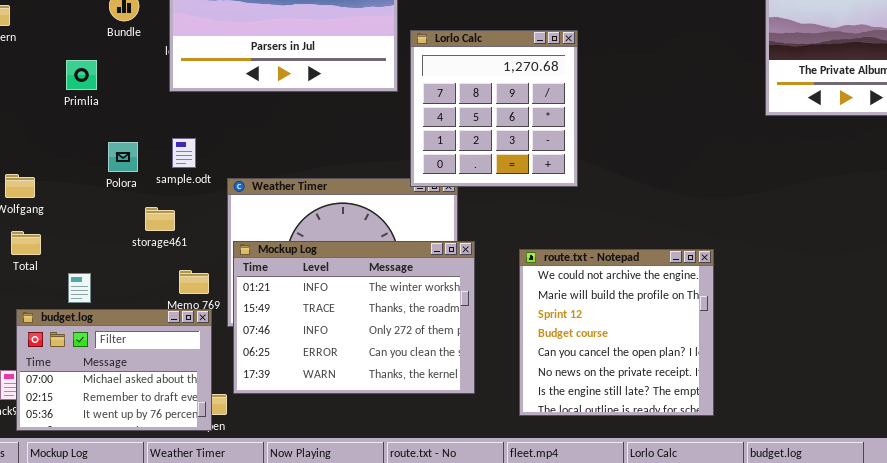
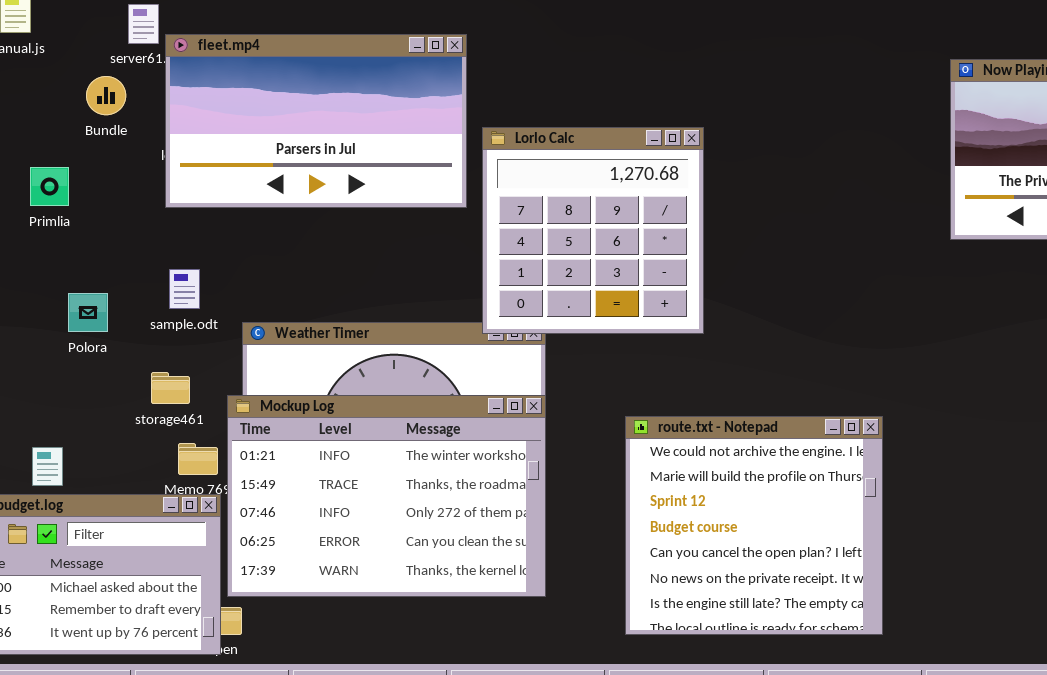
Polora: [108,142,138,172] -> [68,293,108,332], moved
storage461: [145,207,175,231] -> [151,372,190,404], moved
Mockup Log: [233,241,475,394] -> [227,395,546,597], moved

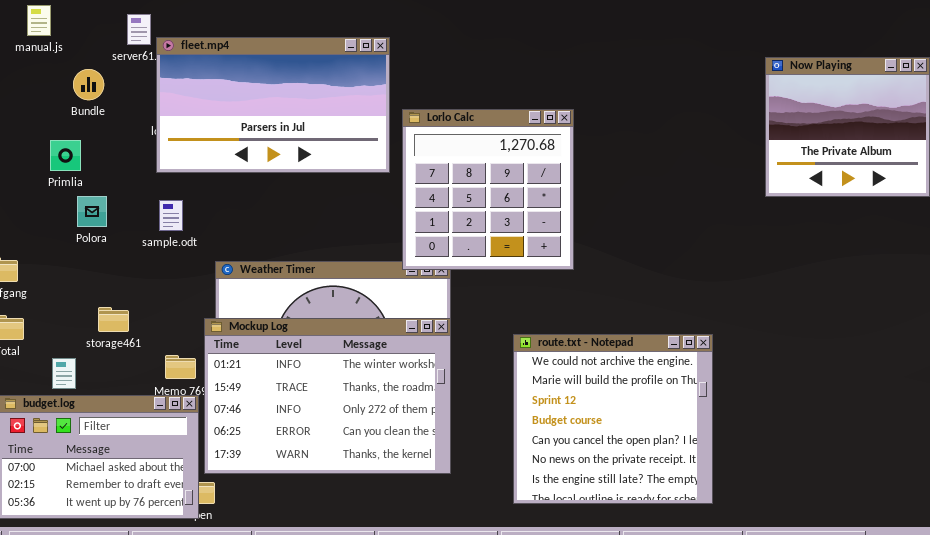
Bundle: [86,76,126,115] -> [73,69,104,100], moved
sample.odt: [169,269,200,309] -> [159,200,183,231], moved
Polora: [68,293,108,332] -> [77,196,107,227], moved
storage461: [151,372,190,404] -> [98,307,129,332], moved

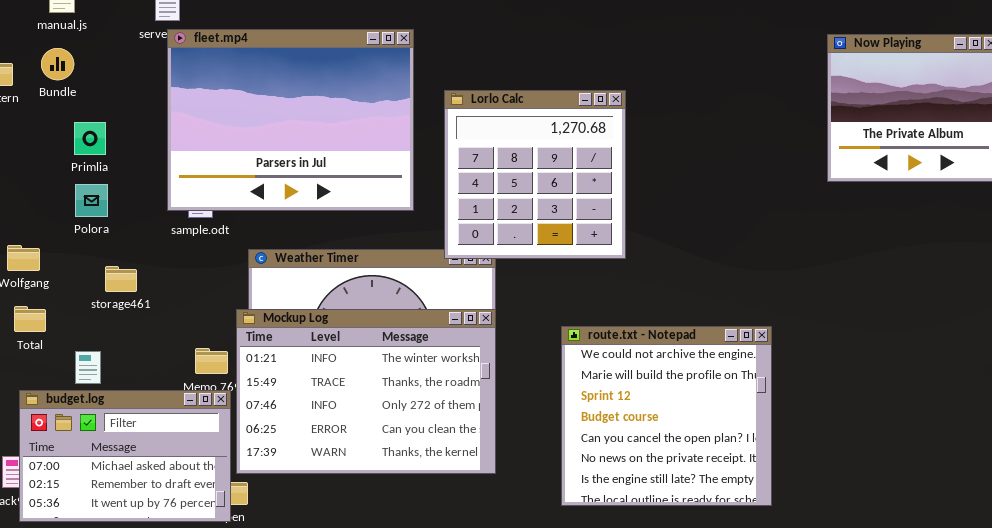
fleet.mp4: [156,37,390,173] -> [167,29,414,211], moved, resized
Bundle: [73,69,104,100] -> [41,48,74,80], moved
Polora: [77,196,107,227] -> [75,184,108,217], moved
storage461: [98,307,129,332] -> [105,266,137,292], moved

